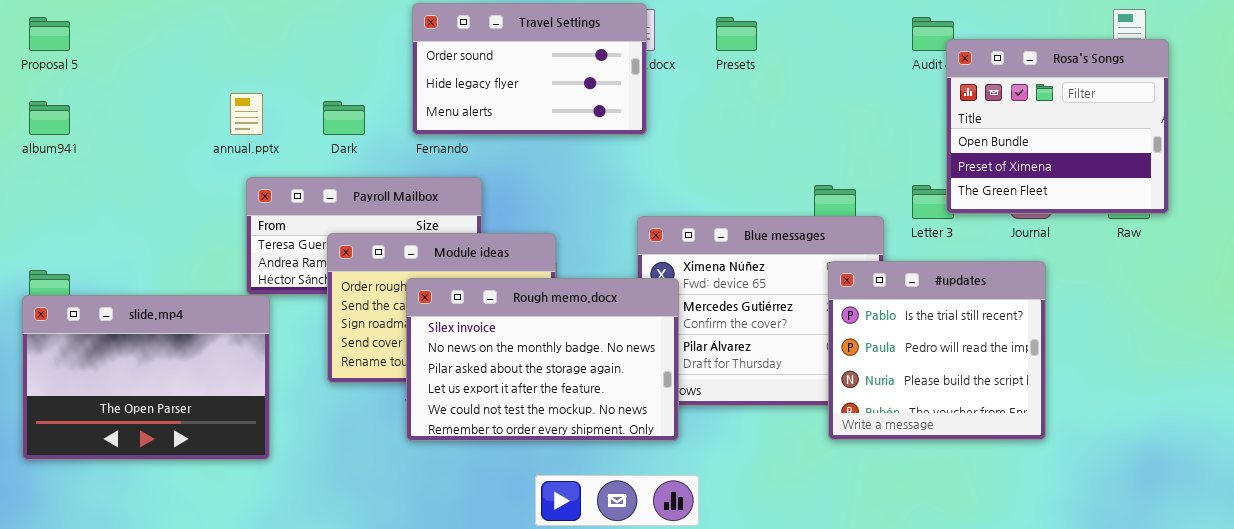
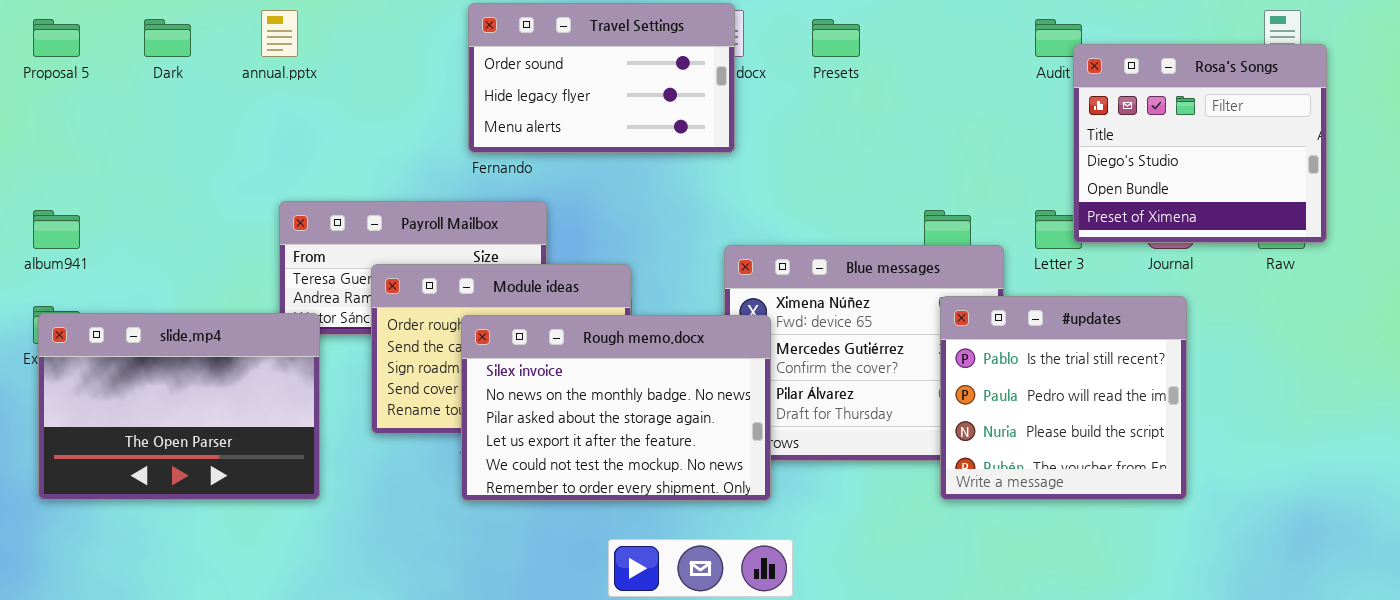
Rosa's Songs: [946,39,1169,214] -> [1073,44,1327,243], scrolled up 1 row
annual.pptx: [230,93,263,135] -> [261,10,298,57], moved
album941: [29,101,70,135] -> [33,210,80,249], moved
Dark: [323,101,365,135] -> [144,19,191,57], moved
slide.mp4: [22,295,270,460] -> [38,313,320,500], moved

